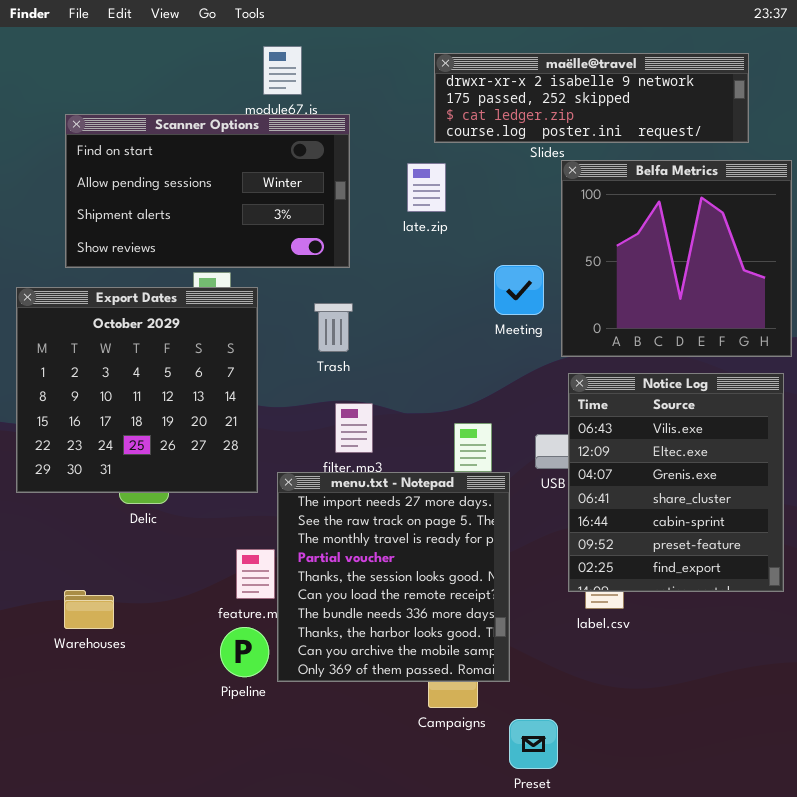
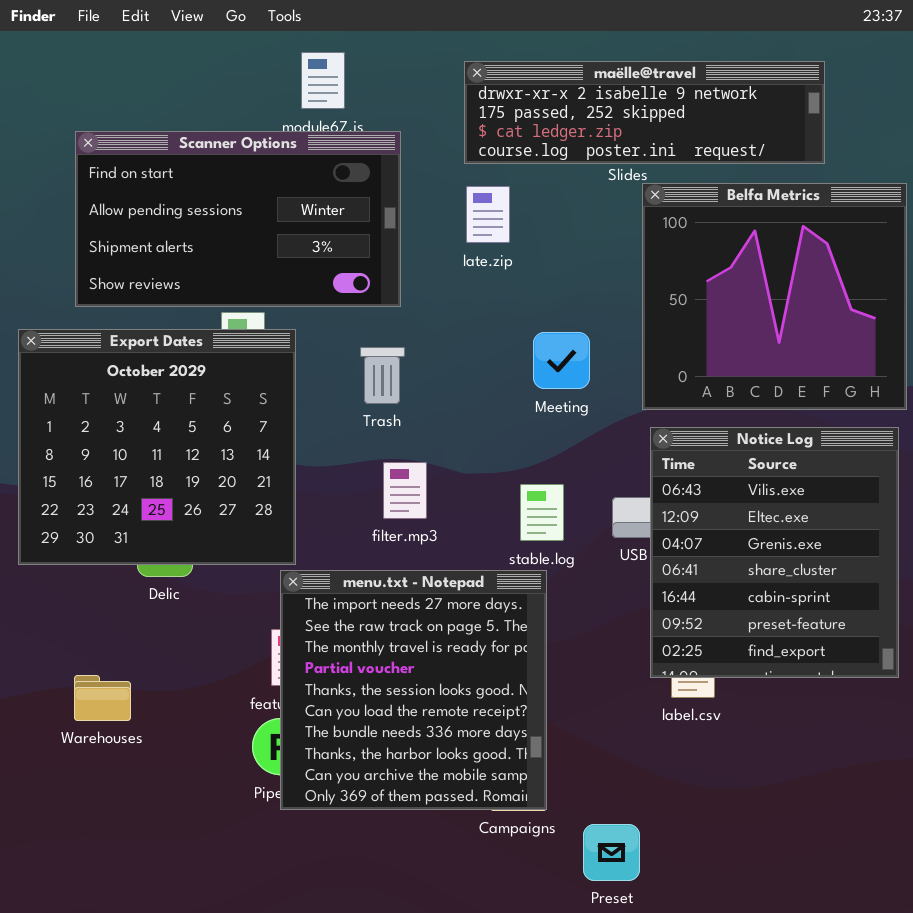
maëlle@travel: [434,53,749,143] -> [464,61,825,164], moved
Meeting: [494,265,544,315] -> [533,332,590,389], moved
menu.txt - Notepad: [277,472,510,682] -> [280,570,547,810], moved

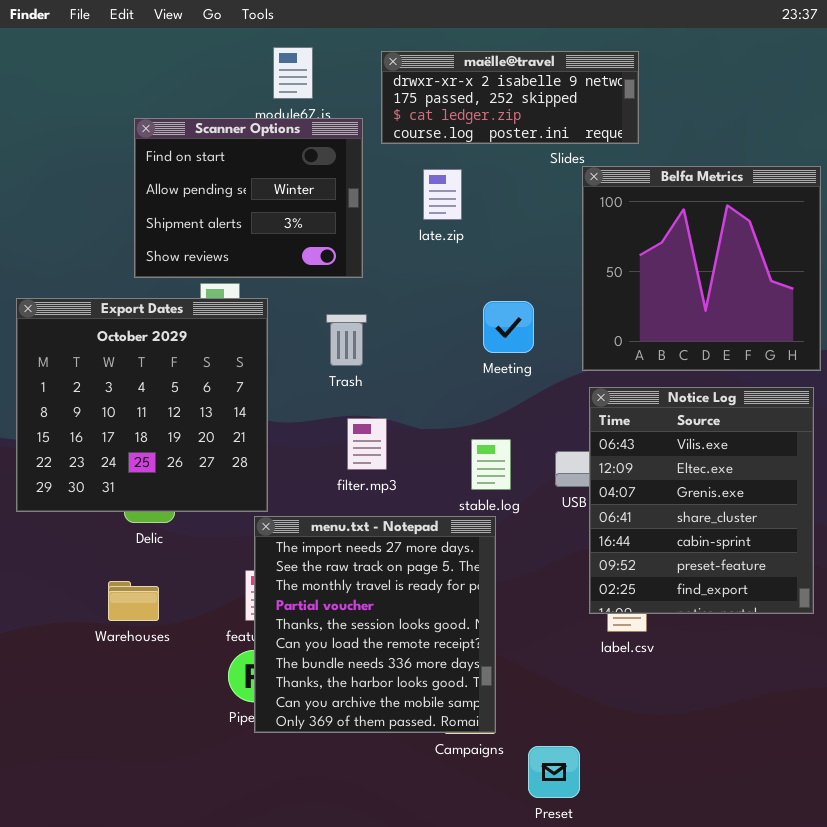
maëlle@travel: [464,61,825,164] -> [381,51,639,144], moved, resized
Scanner Options: [75,131,401,307] -> [134,118,363,278], resized
Warehouses: [74,675,131,721] -> [108,581,159,621], moved

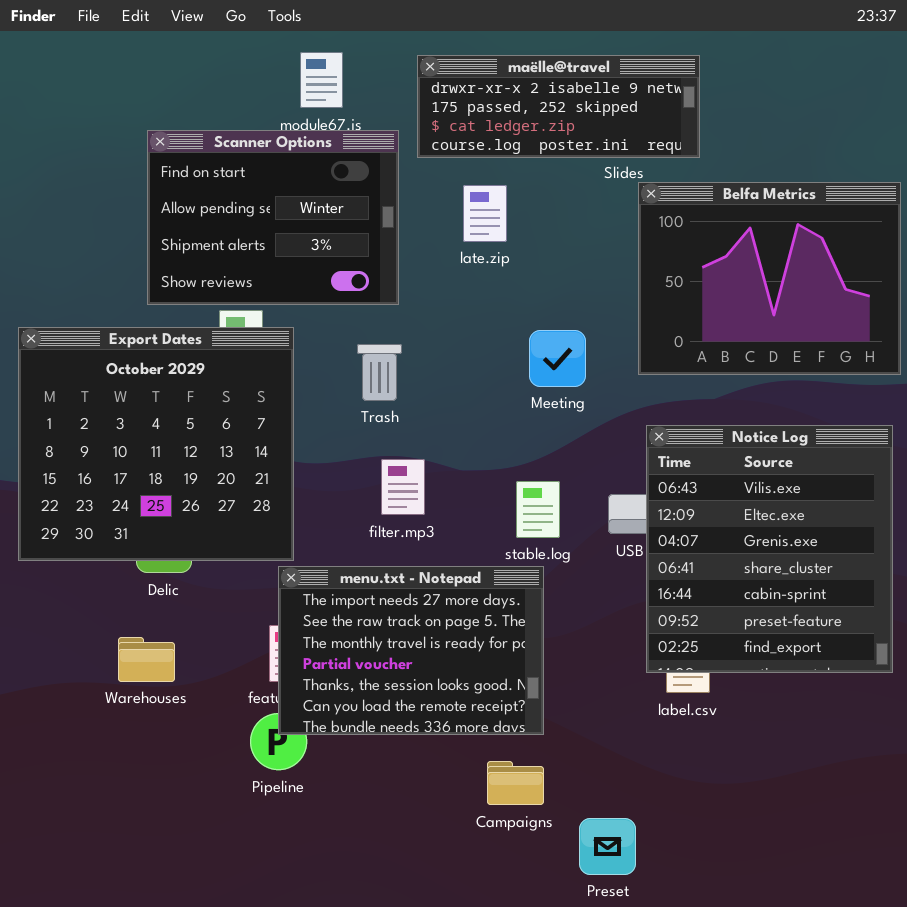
Belfa Metrics: [582,166,821,371] -> [638,182,901,375], resized
menu.txt - Notepad: [254,516,496,733] -> [278,566,544,735], resized

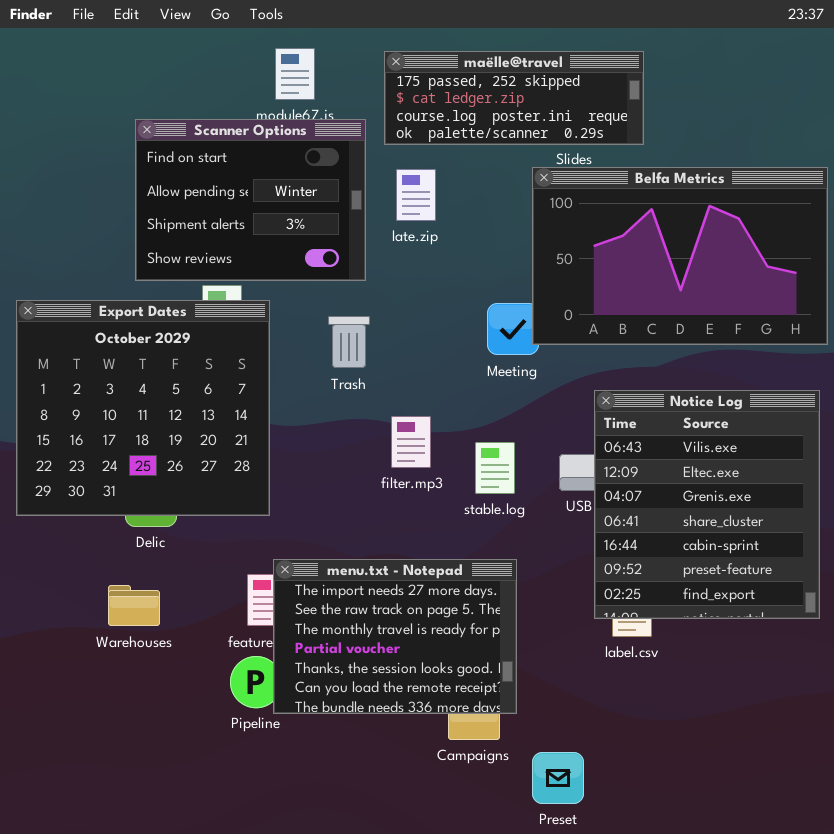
maëlle@travel: [417,55,700,158] -> [384,51,644,145], scrolled down 1 row
Belfa Metrics: [638,182,901,375] -> [532,167,828,345], resized
late.zip: [463,185,507,242] -> [396,169,436,221], moved
filter.mp3: [381,459,425,515] -> [391,416,431,468], moved
menu.txt - Notepad: [278,566,544,735] -> [273,559,517,714], moved

